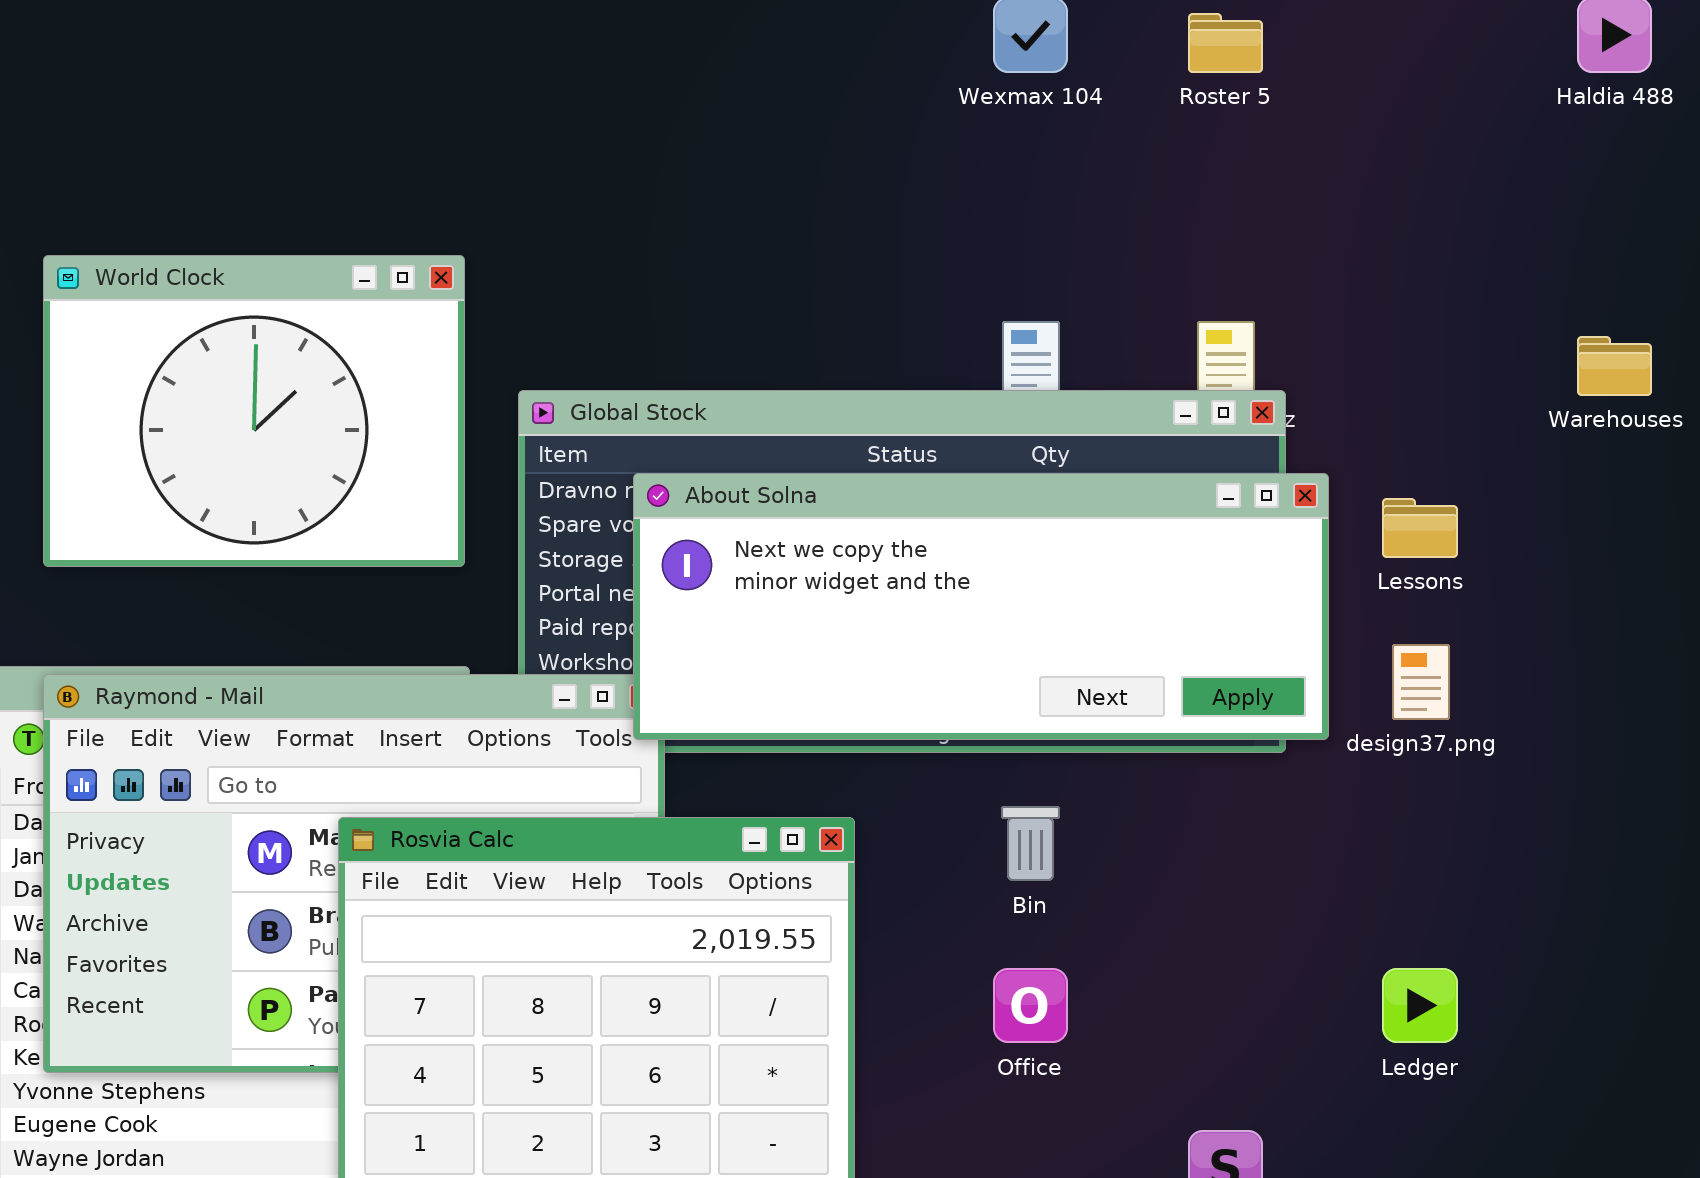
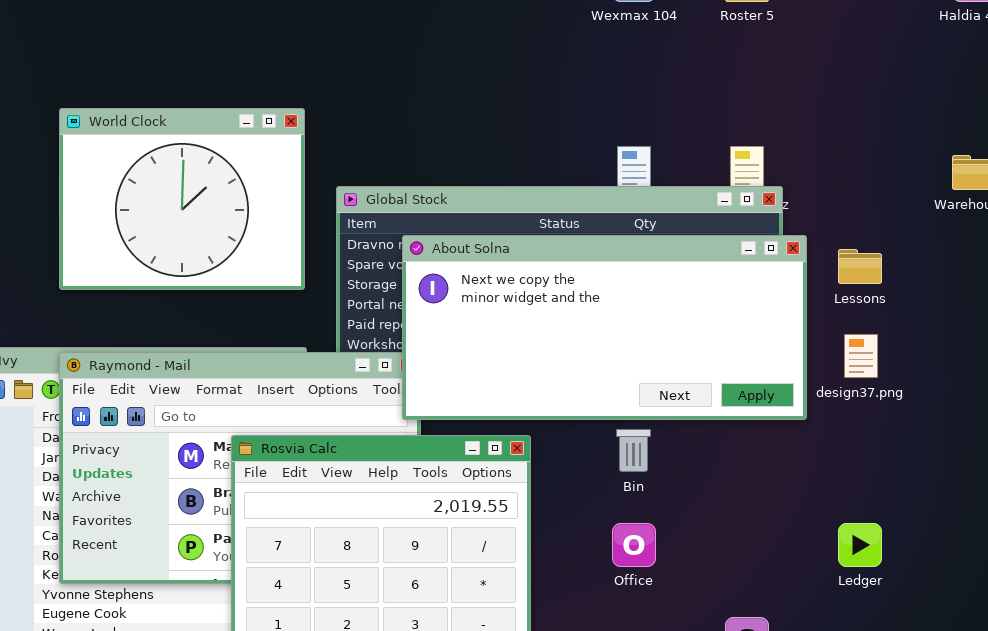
About Solna: [633,473,1329,740] -> [402,235,807,420], resized

